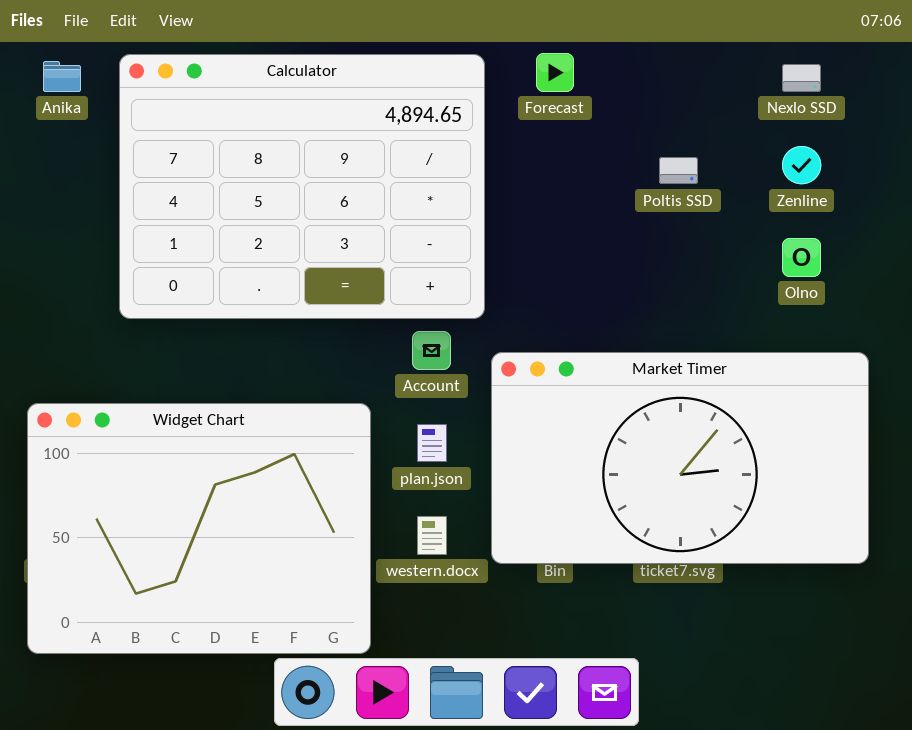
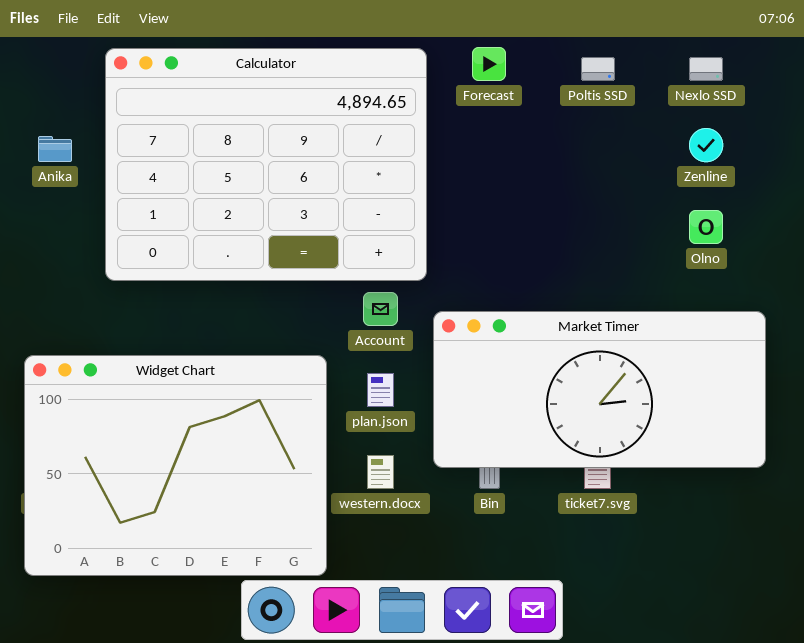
Anika: [43,61,81,92] -> [38,136,72,162], moved
Poltis SSD: [659,157,698,184] -> [581,57,615,81], moved
Market Timer: [491,352,869,564] -> [433,311,766,468], resized

